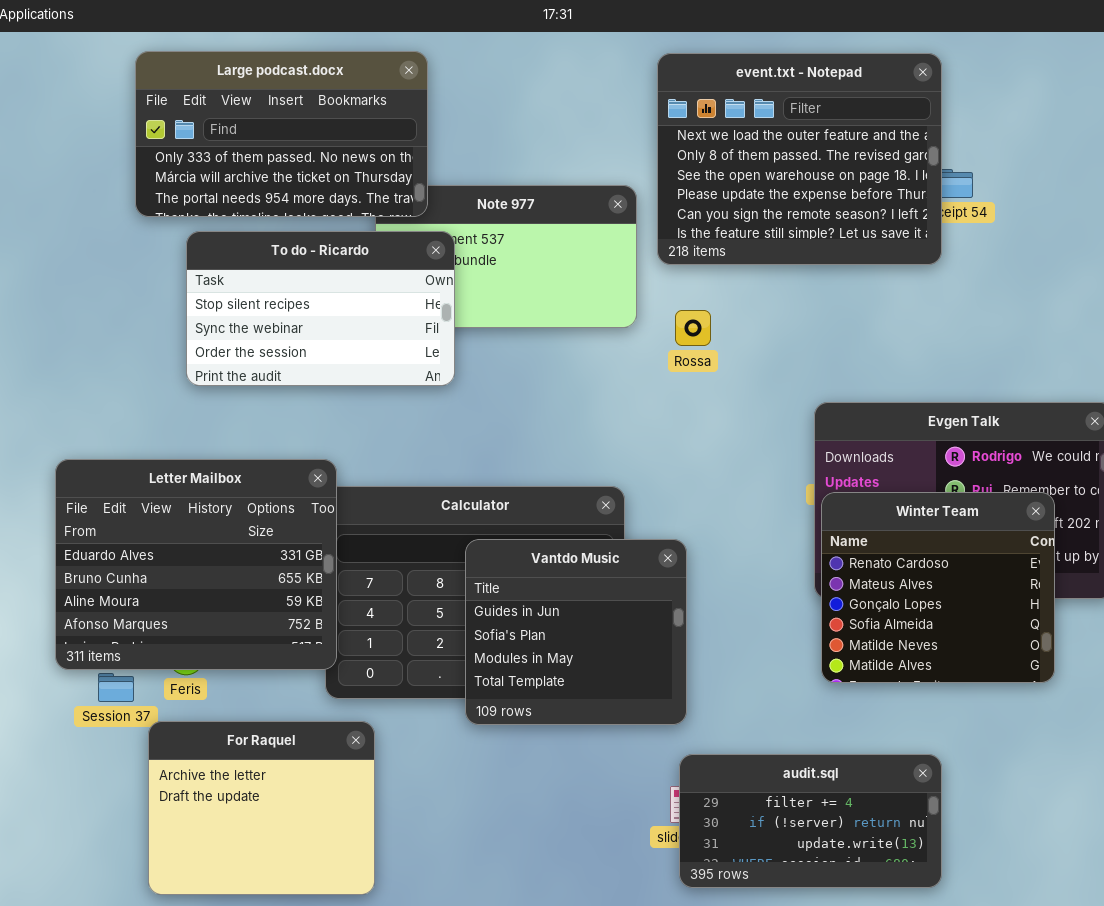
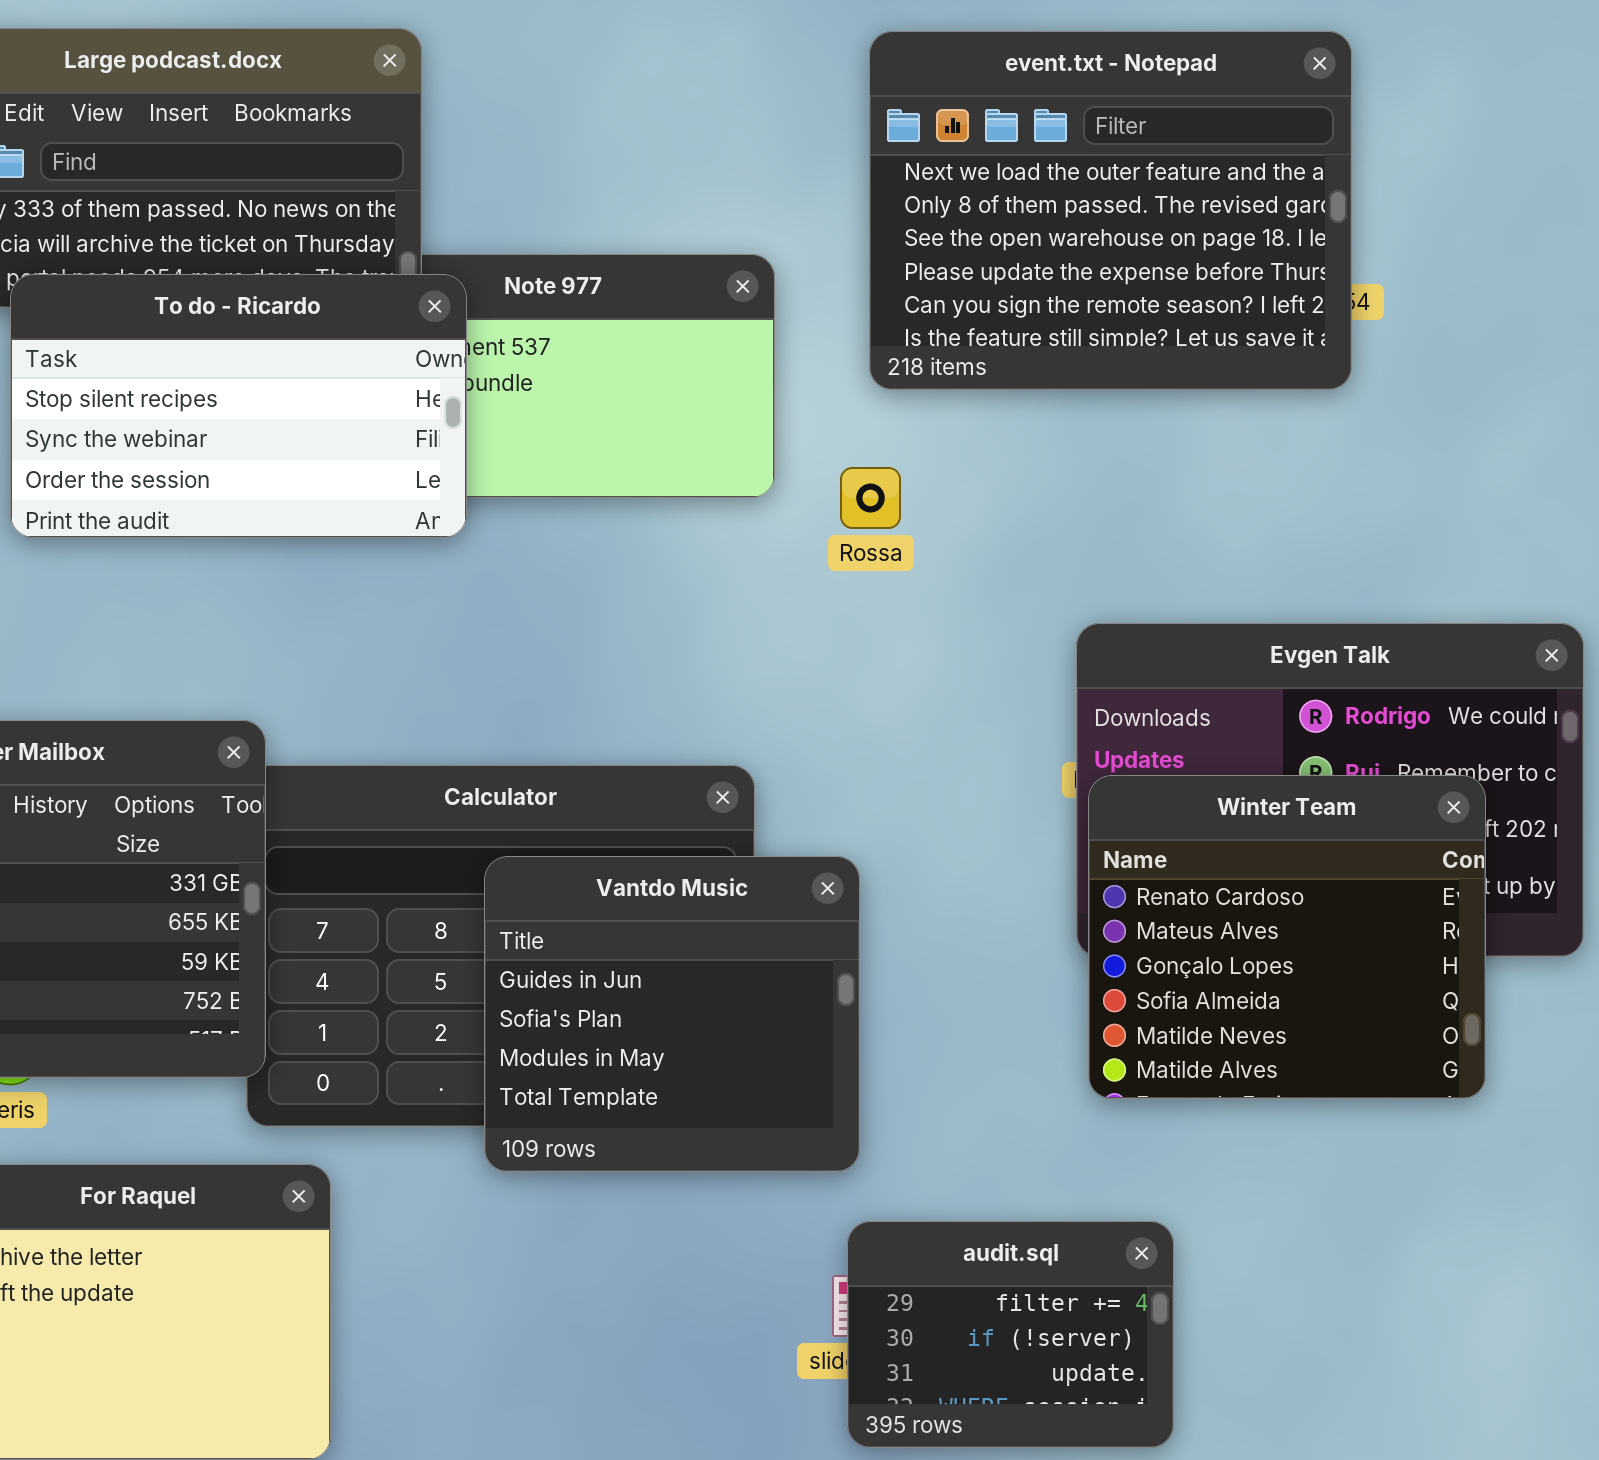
event.txt - Notepad: [657,53,942,265] -> [869,31,1352,390], moved
To do - Ricardo: [186,231,455,386] -> [10,274,467,538], moved
audit.sql: [679,754,942,888] -> [847,1221,1174,1448], resized

